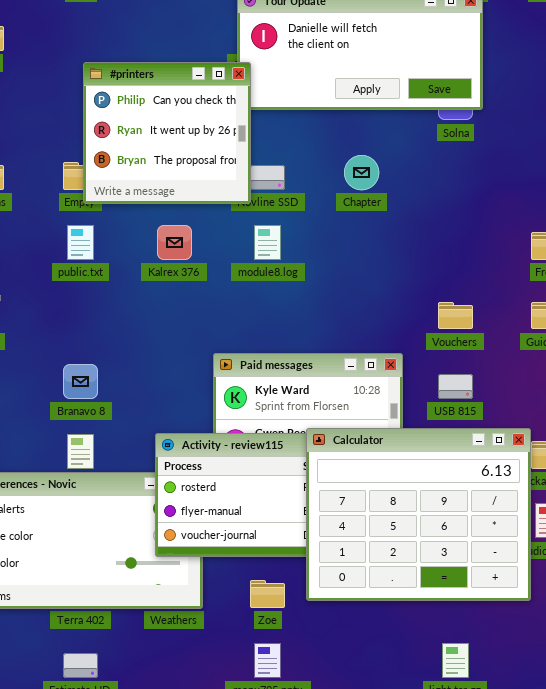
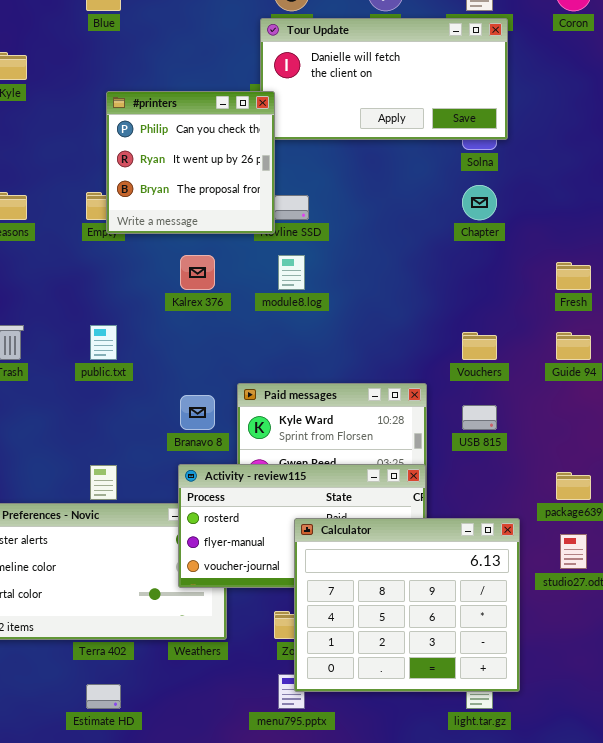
Chapter: [344,155,379,190] -> [462,185,497,220], moved
public.txt: [67,225,94,260] -> [90,325,117,360], moved
Branavo 8: [63,364,98,399] -> [180,395,215,430], moved
Calculator: [306,428,531,601] -> [294,518,520,692], moved

